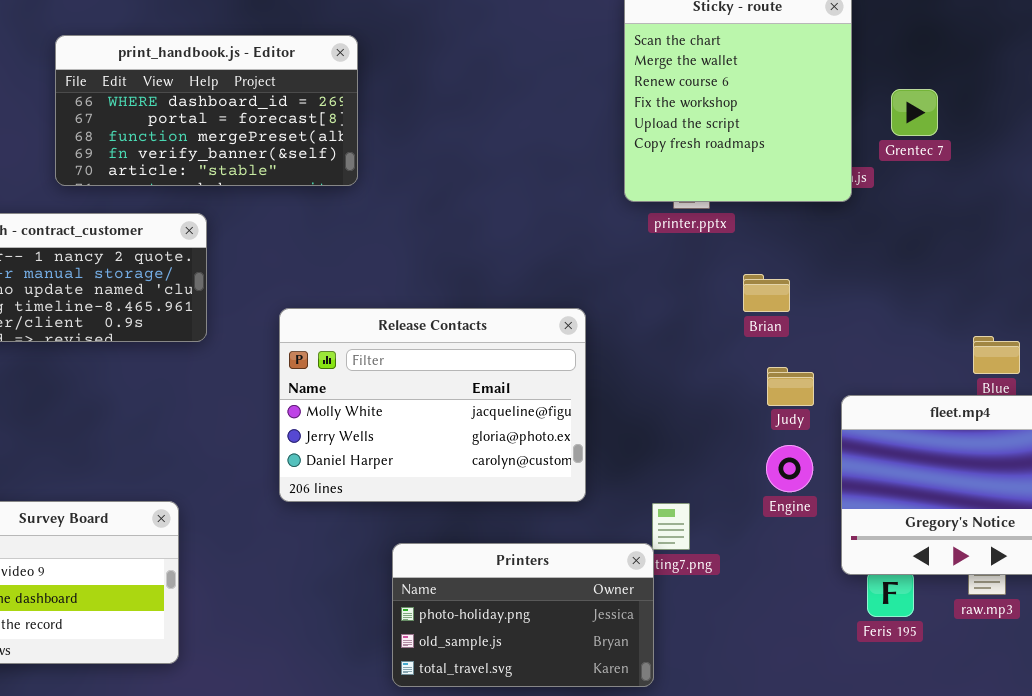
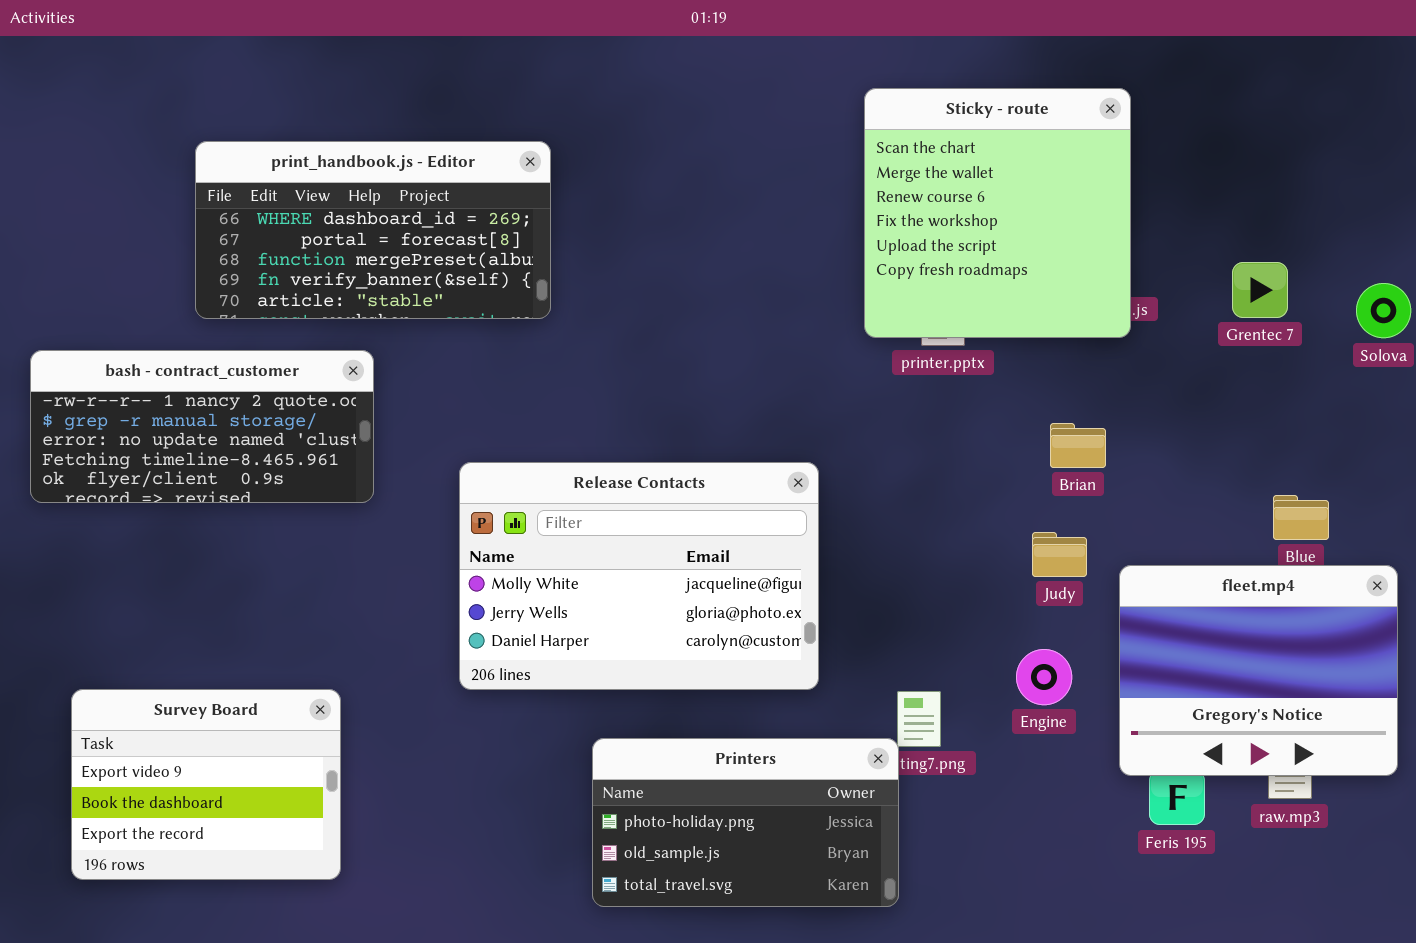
Grentec 7: [891,89,938,136] -> [1232,262,1288,318], moved
Brian: [743,274,790,312] -> [1050,423,1106,468], moved
Engine: [766,445,813,492] -> [1016,649,1072,705], moved

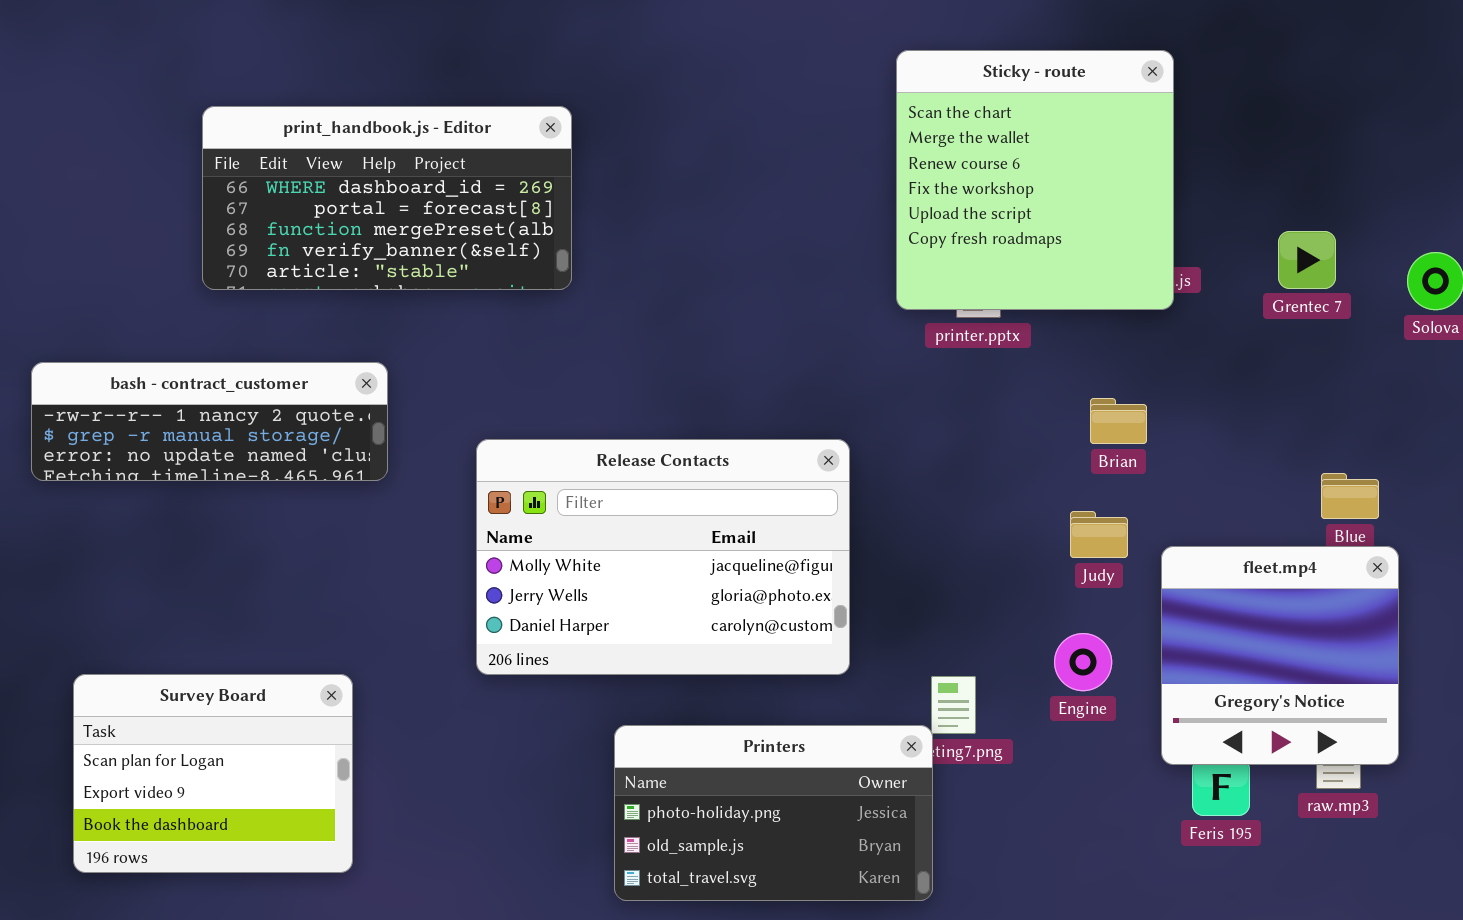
bash - contract_customer: [30,350,374,503] -> [31,362,388,481], resized
fleet.mp4: [1119,565,1398,776] -> [1161,546,1399,765], resized
Survey Board: [71,689,341,880] -> [73,674,353,873], scrolled up 1 row

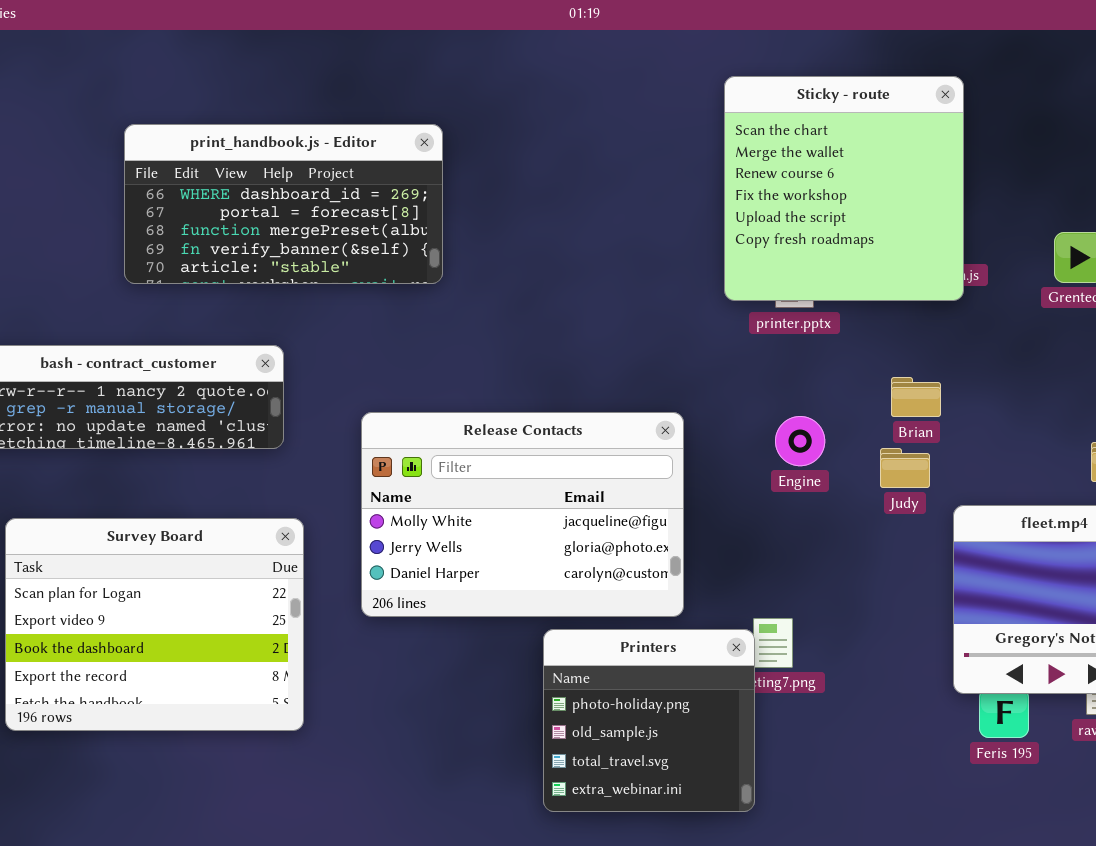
Judy: [1070,511,1128,558] -> [880,448,930,488], moved
Engine: [1054,633,1112,691] -> [775,416,825,466], moved
Survey Board: [73,674,353,873] -> [5,518,304,731], moved, resized
Printers: [614,725,933,901] -> [543,629,755,812], resized

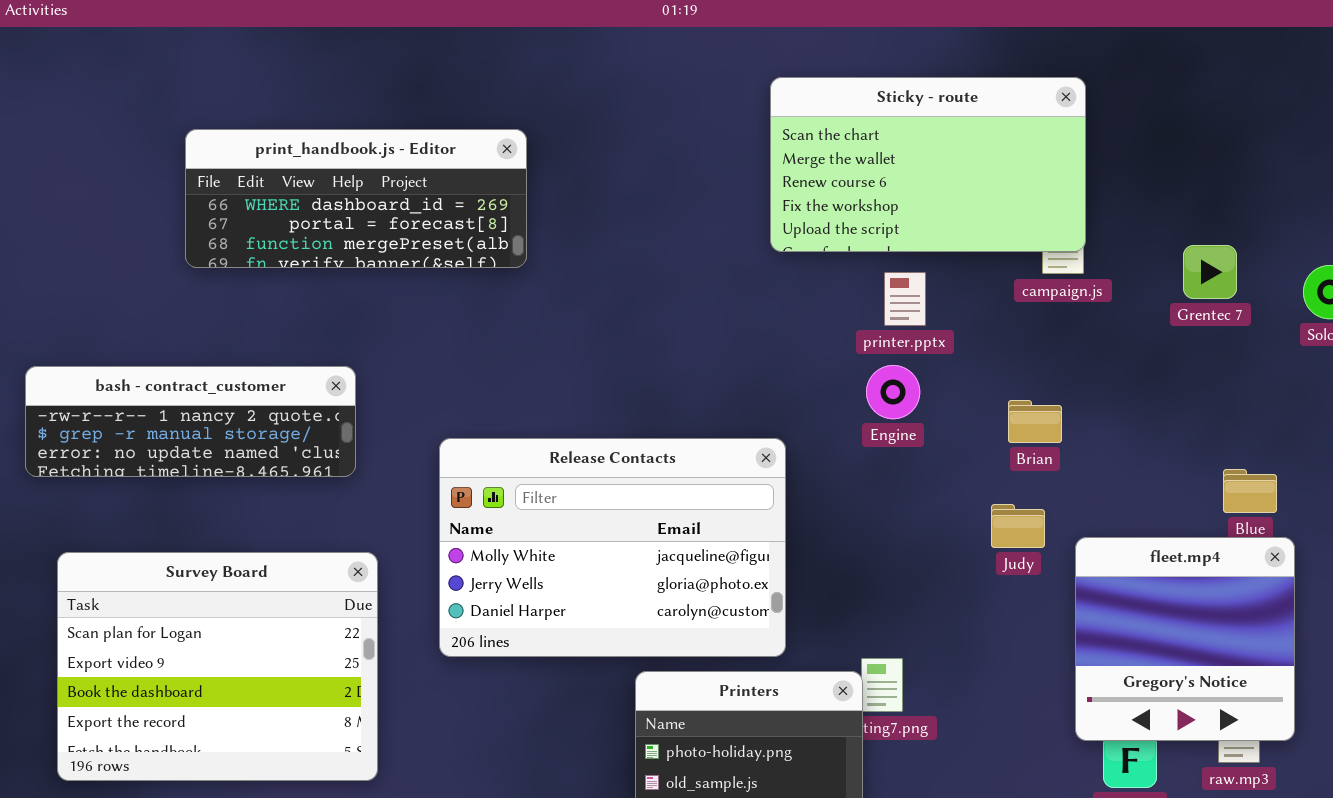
Sticky - route: [724,76,964,301] -> [770,77,1086,252], resized
print_handbook.js - Editor: [124,124,443,284] -> [185,129,527,268], resized
Engine: [775,416,825,466] -> [866,365,920,419], moved
Judy: [880,448,930,488] -> [991,504,1045,548], moved

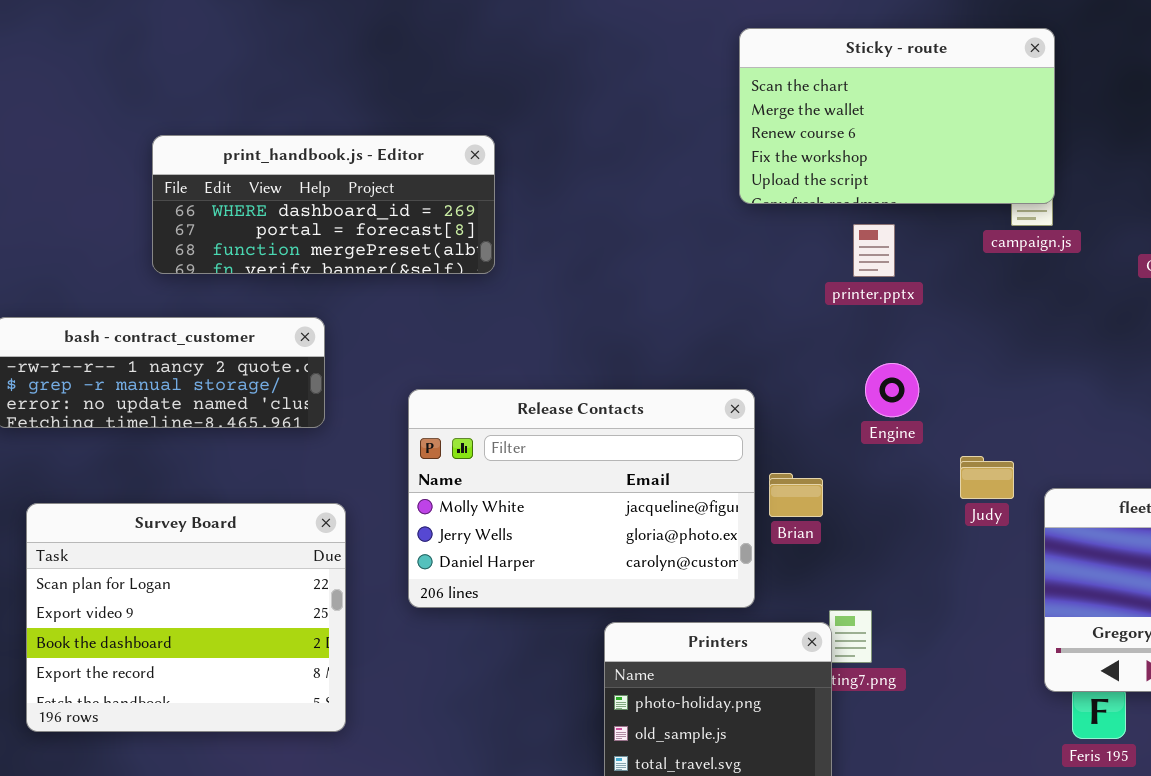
print_handbook.js - Editor: [185,129,527,268] -> [152,135,495,274], moved
Engine: [866,365,920,419] -> [865,363,919,417], moved
Brian: [1008,400,1062,443] -> [769,473,823,517], moved

